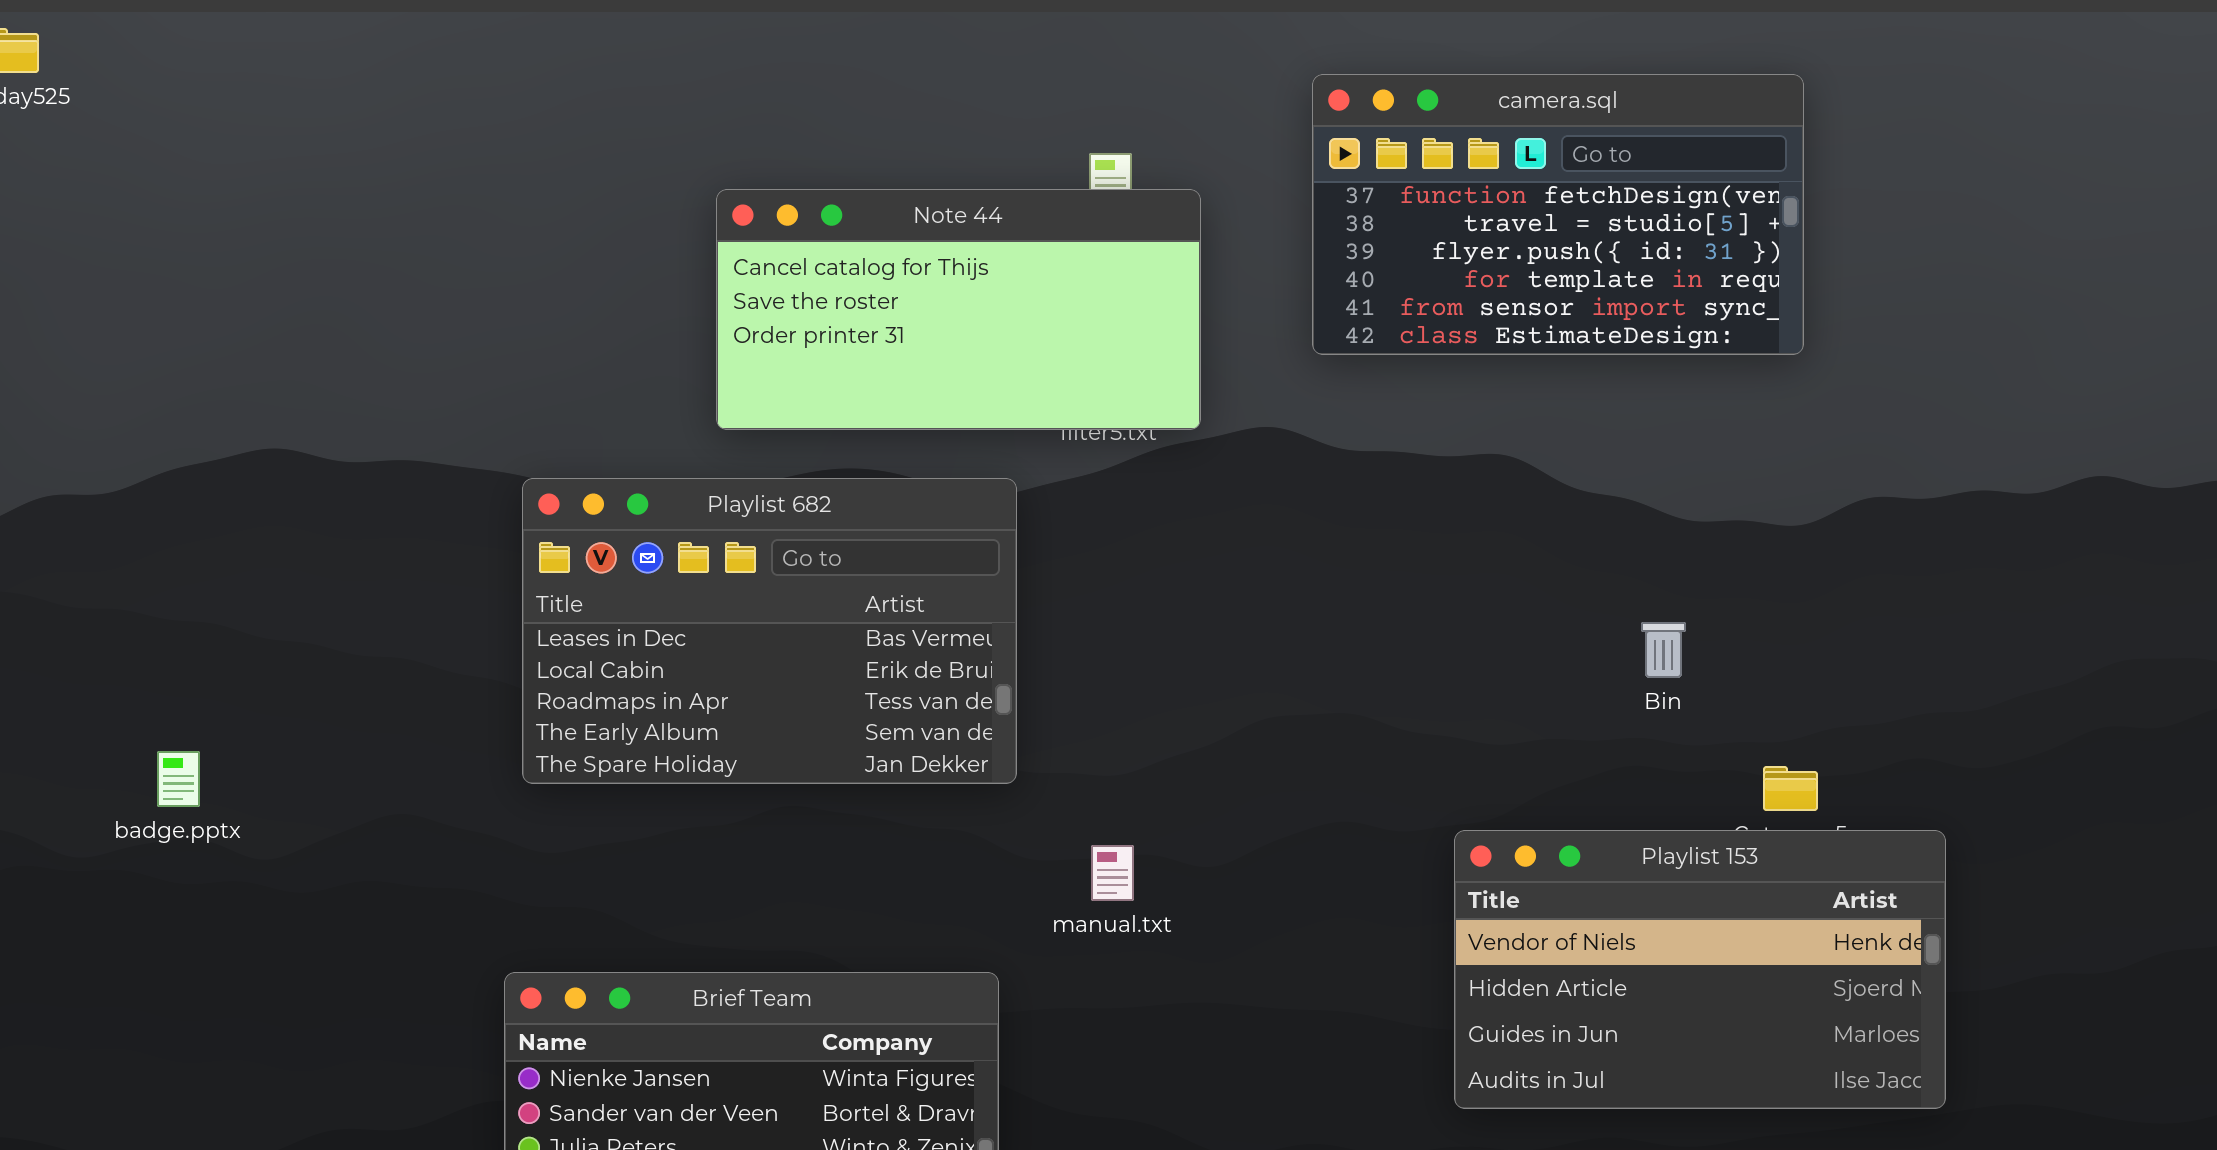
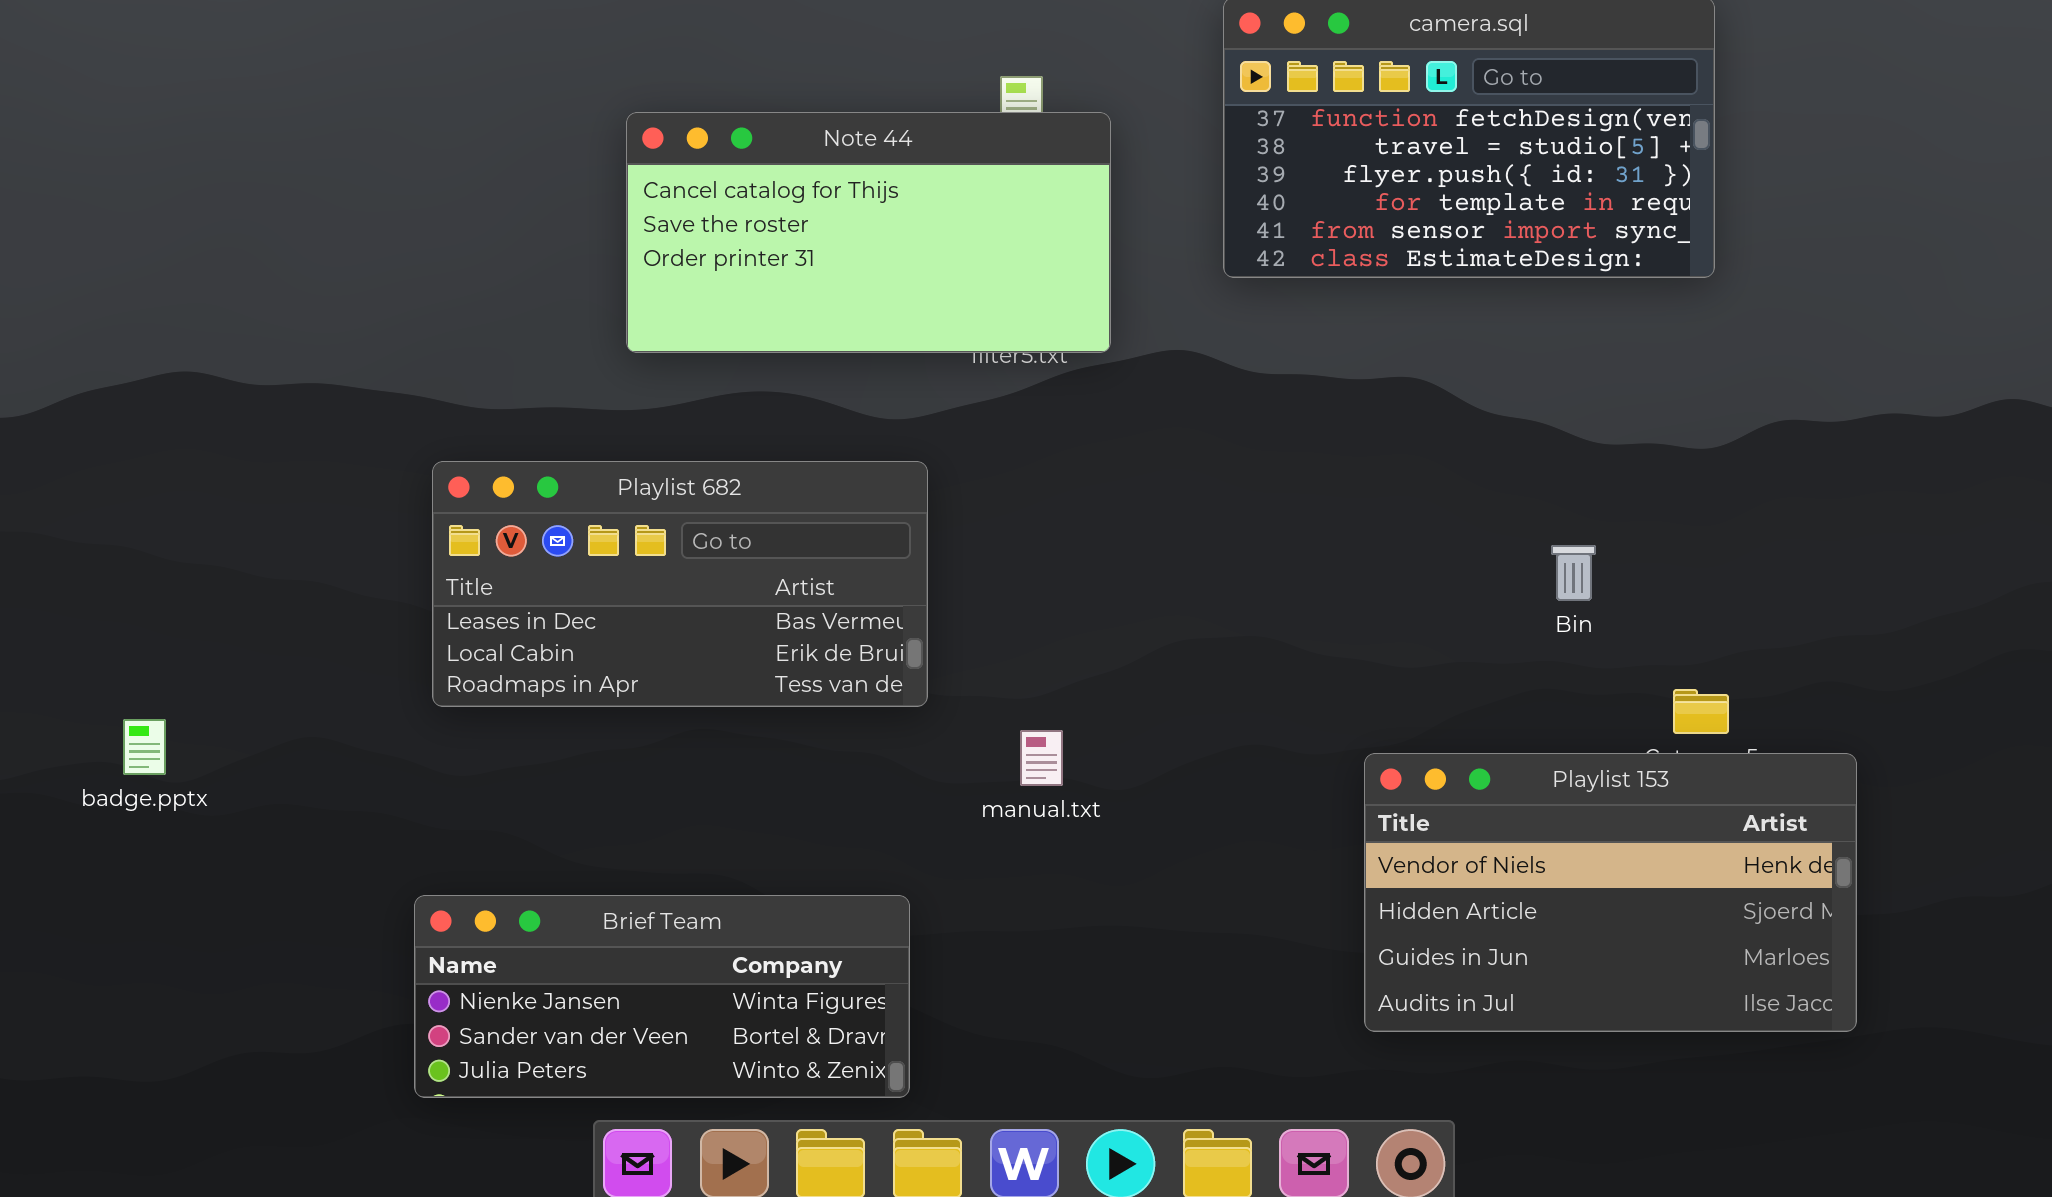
Playlist 682: [522,478,1017,784] -> [432,461,928,707], resized
badge.pptx: [157,751,200,807] -> [123,719,166,775], moved
manual.txt: [1091,845,1134,901] -> [1020,730,1063,786], moved

